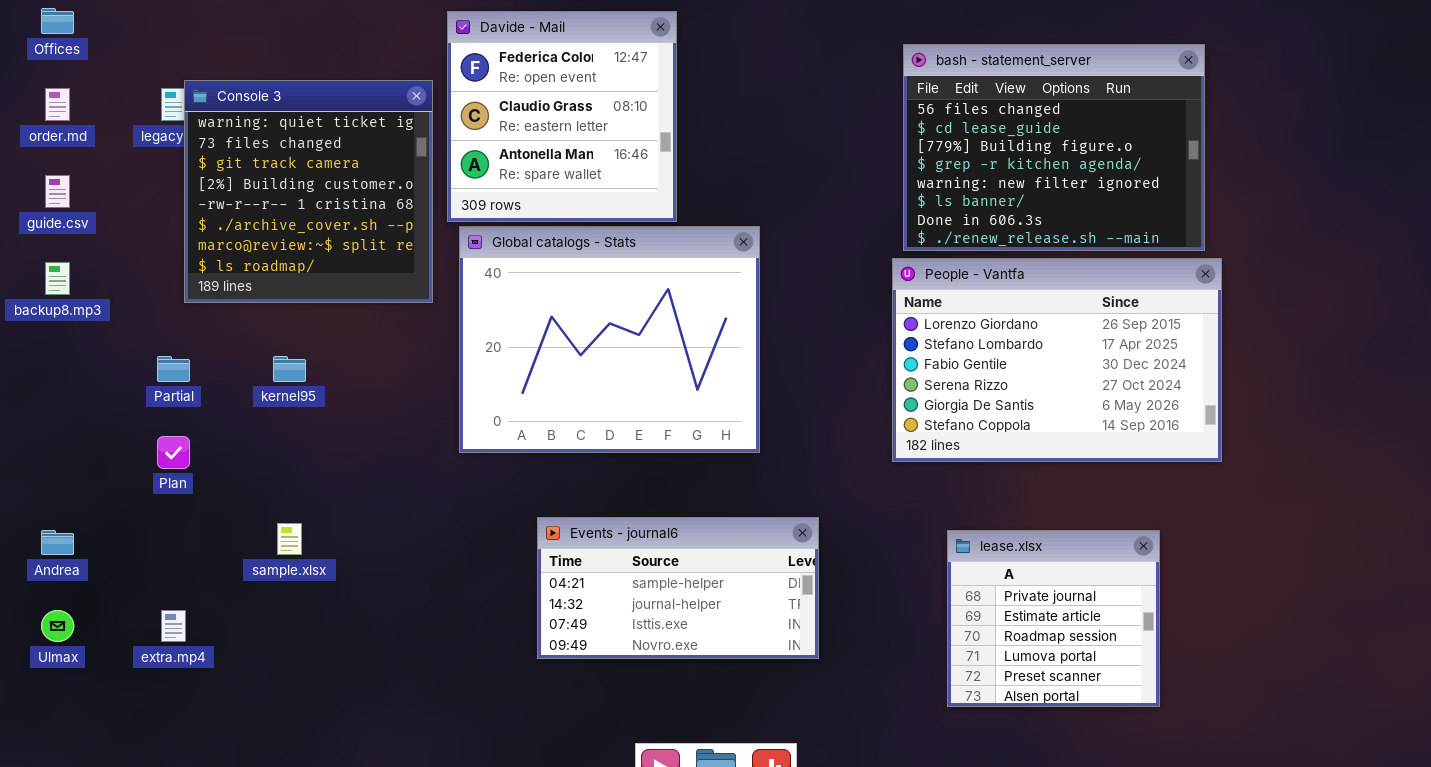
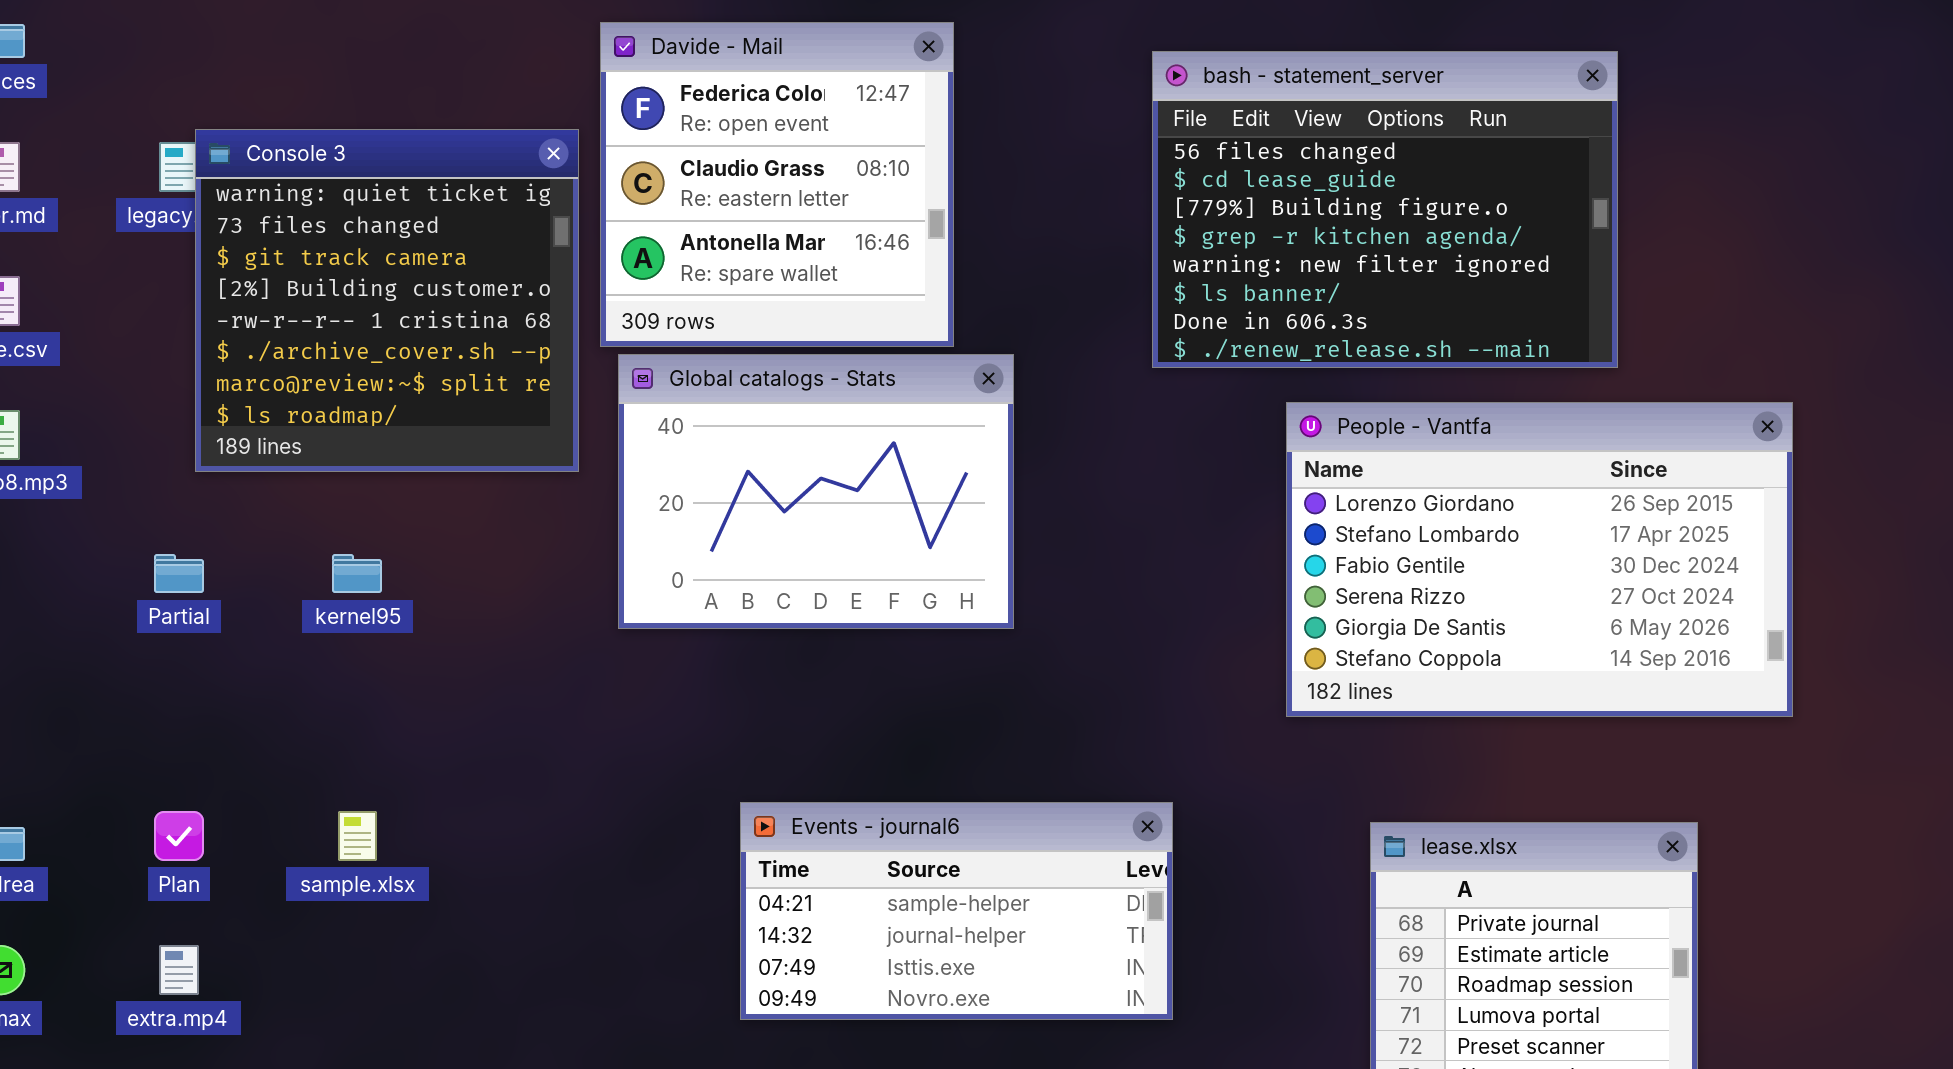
bash - statement_server: [903,44,1205,251] -> [1152,51,1618,368], moved
Global catalogs - Stats: [459,226,760,453] -> [618,354,1014,629], resized
Plan: [157,436,190,469] -> [154,811,204,861], moved

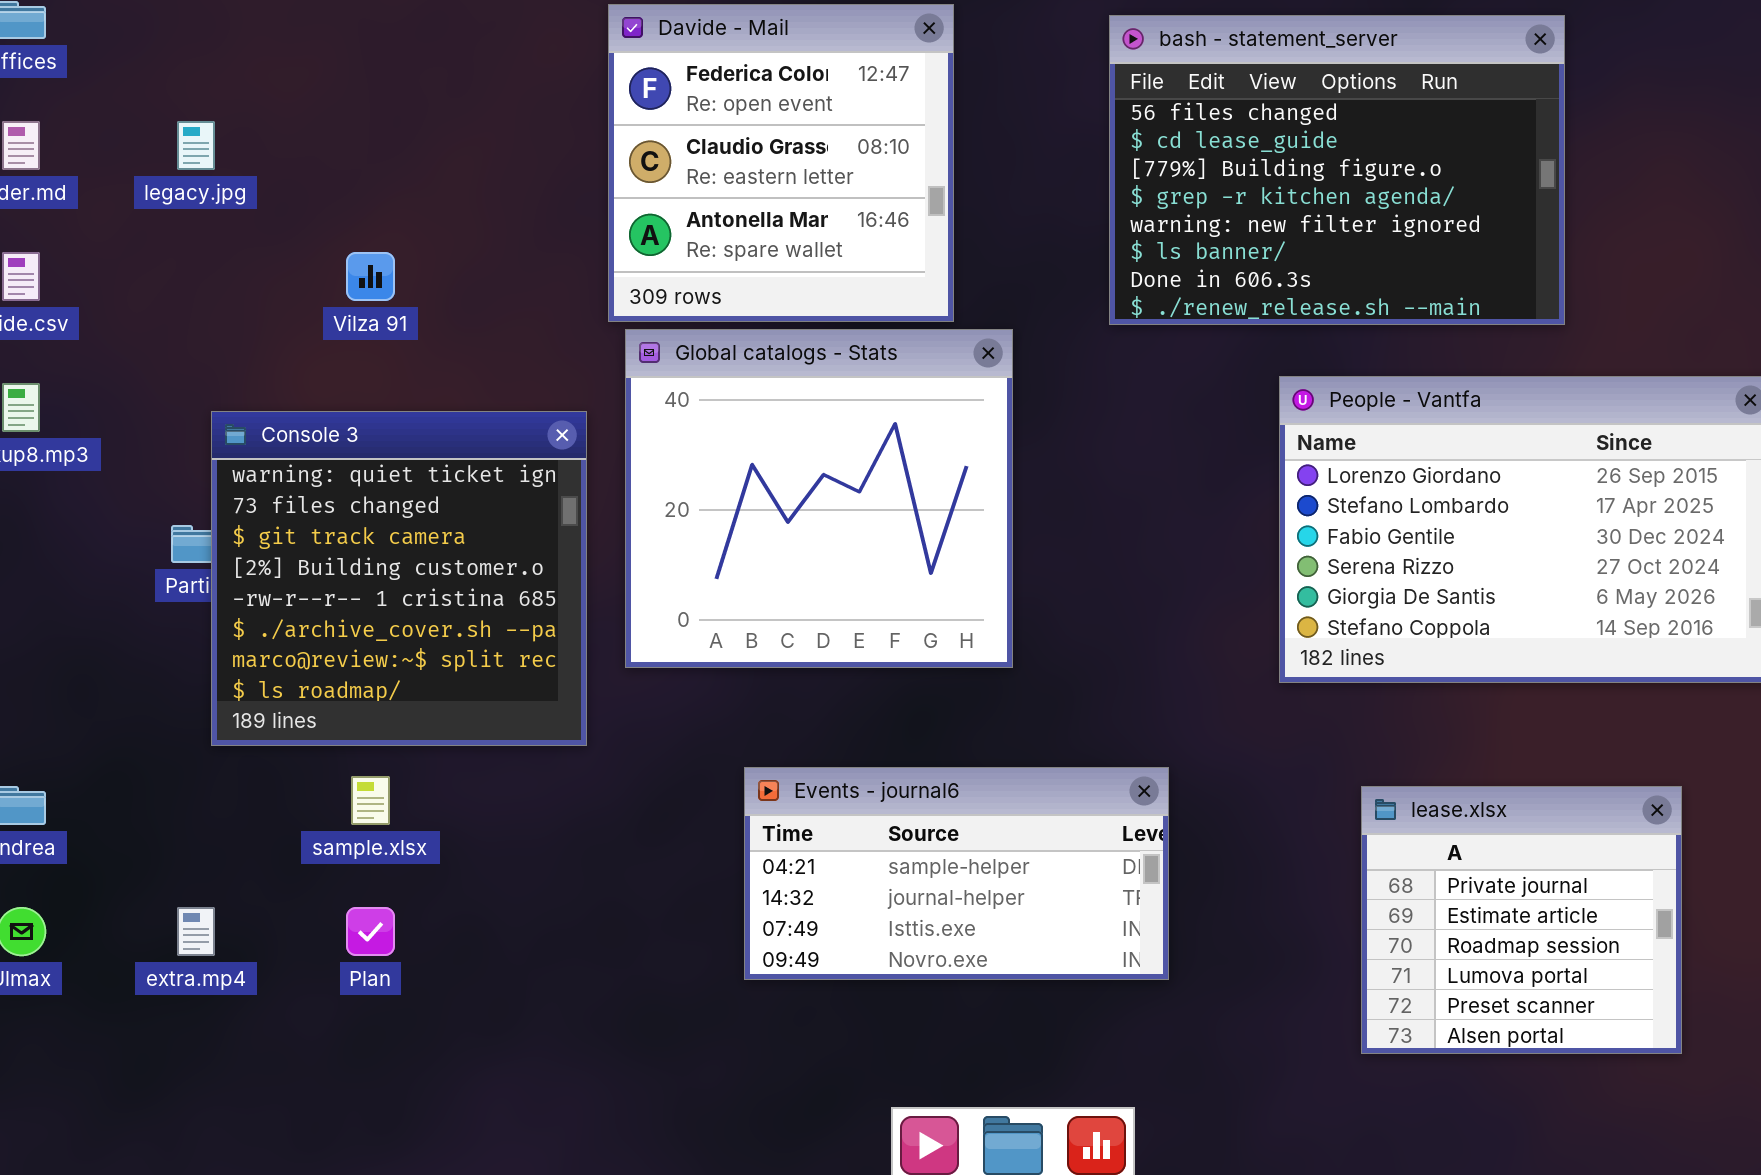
bash - statement_server: [1152,51,1618,368] -> [1109,15,1565,325], moved
Console 3: [195,129,579,472] -> [211,411,587,746], moved
Global catalogs - Stats: [618,354,1014,629] -> [625,329,1013,668], resized
Plan: [154,811,204,861] -> [346,907,395,956], moved

